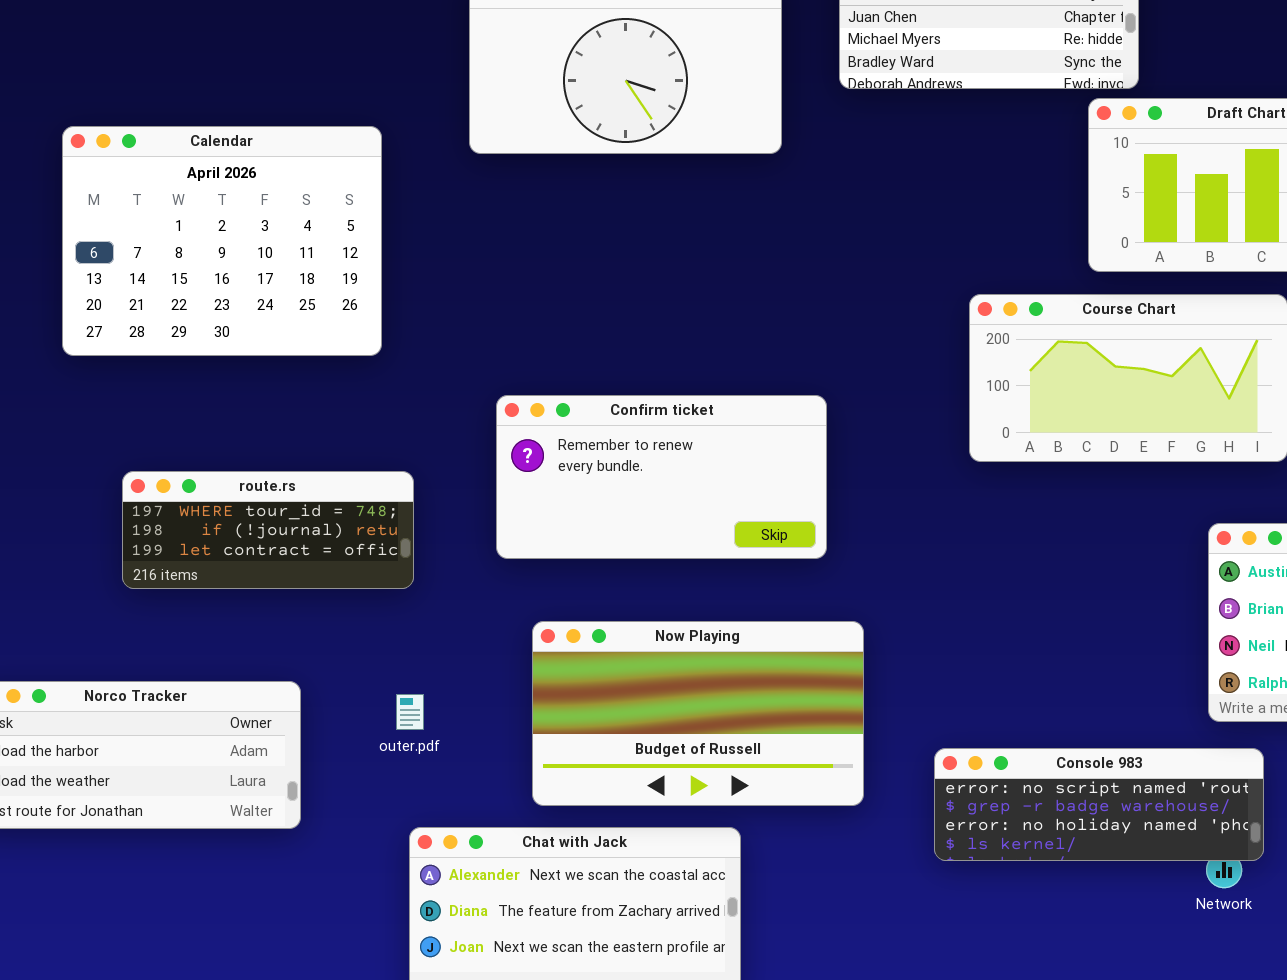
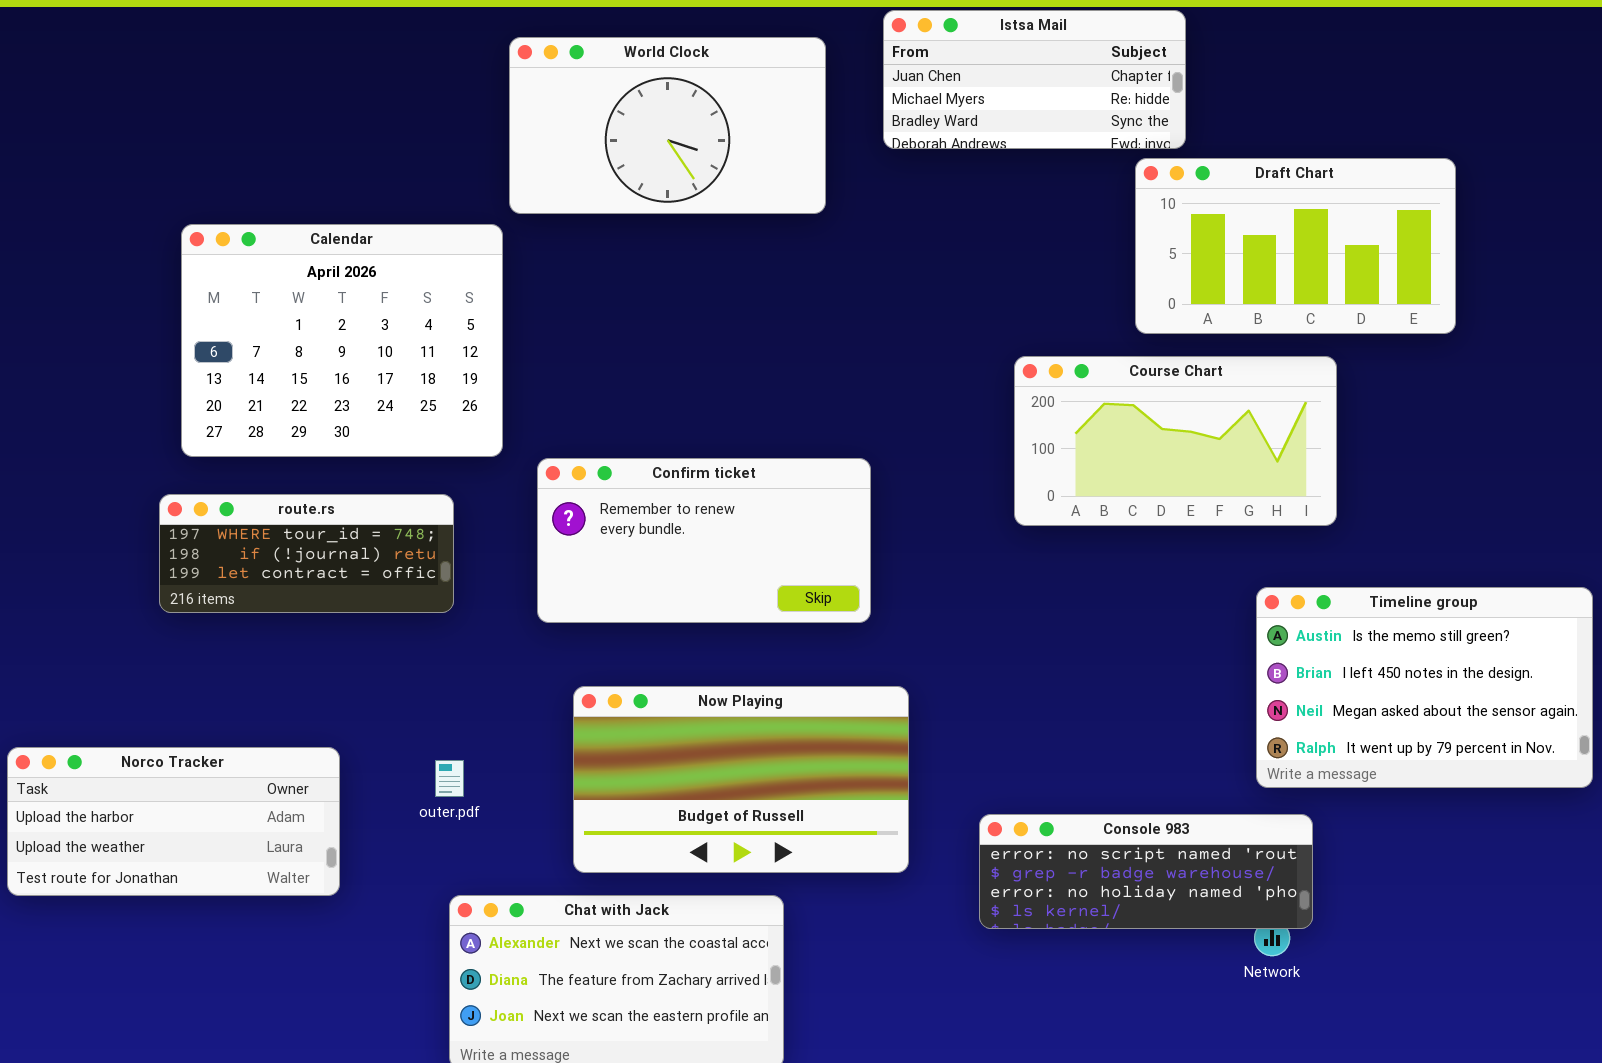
Calendar: [62,126,382,356] -> [181,224,503,457], moved
route.rs: [122,471,414,589] -> [159,494,454,613], moved

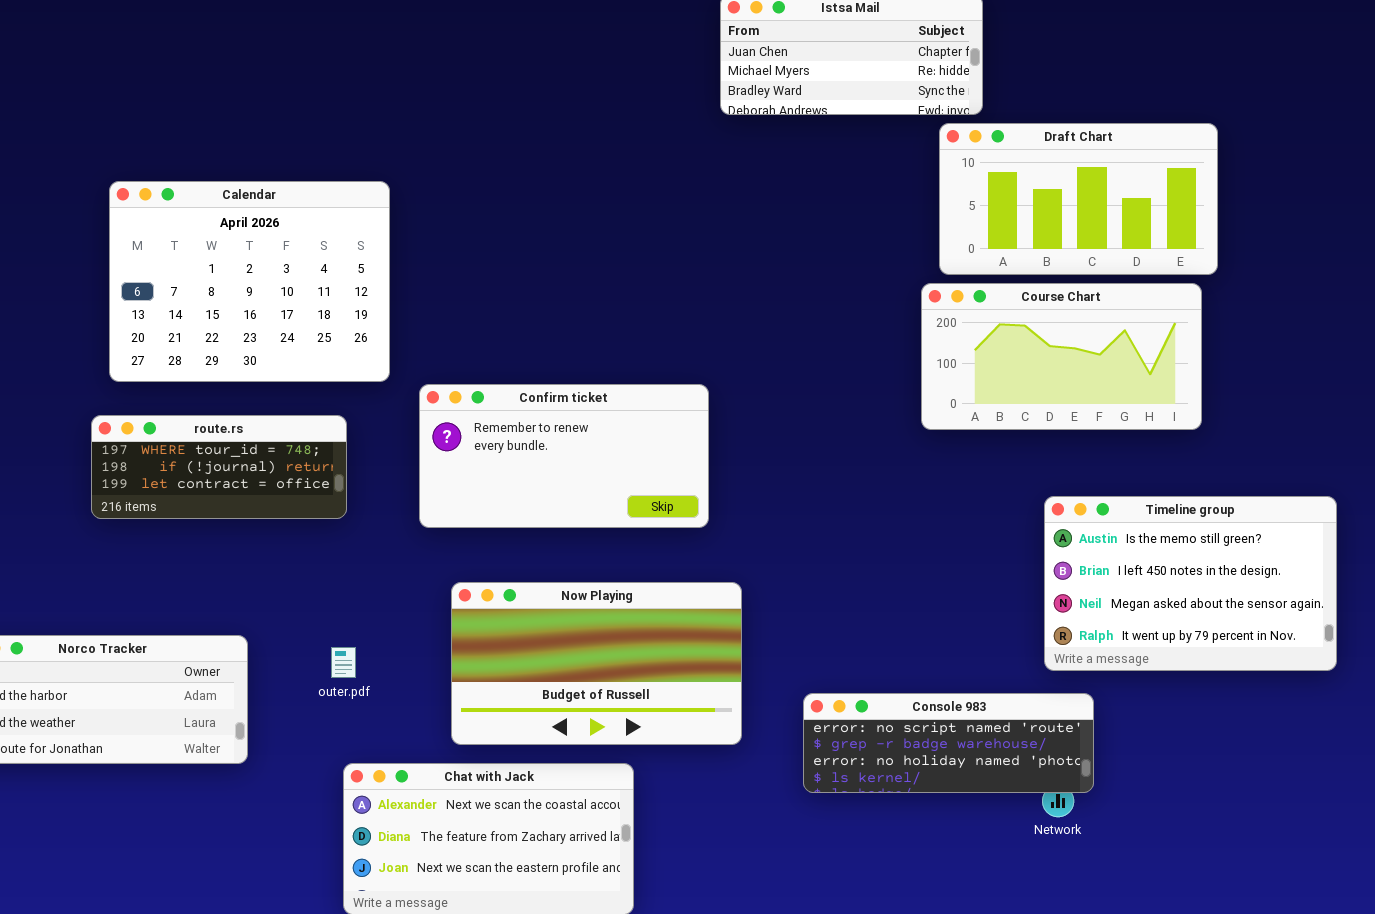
World Clock: [509,37,826,214] -> none, closed
Course Chart: [1014,356,1337,526] -> [921,283,1202,430], moved

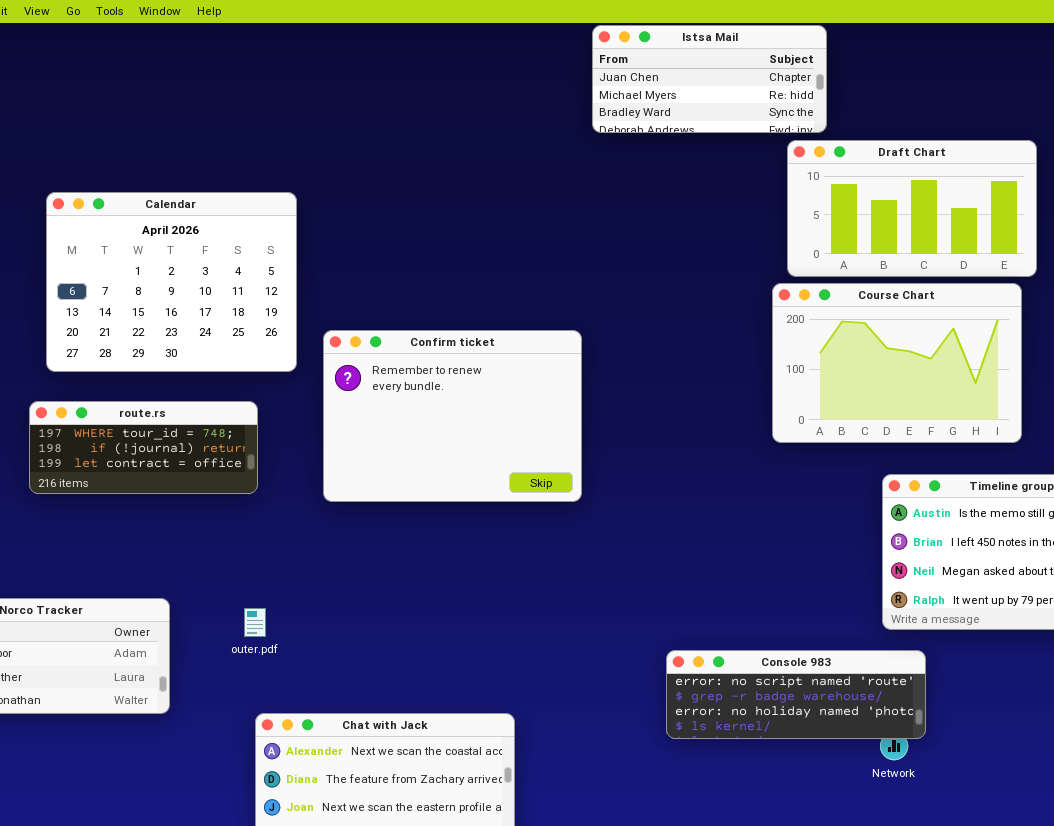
Course Chart: [921,283,1202,430] -> [772,283,1022,443], resized
Confirm ticket: [419,384,709,528] -> [323,330,582,502], resized
Now Playing: [451,582,742,745] -> none, closed

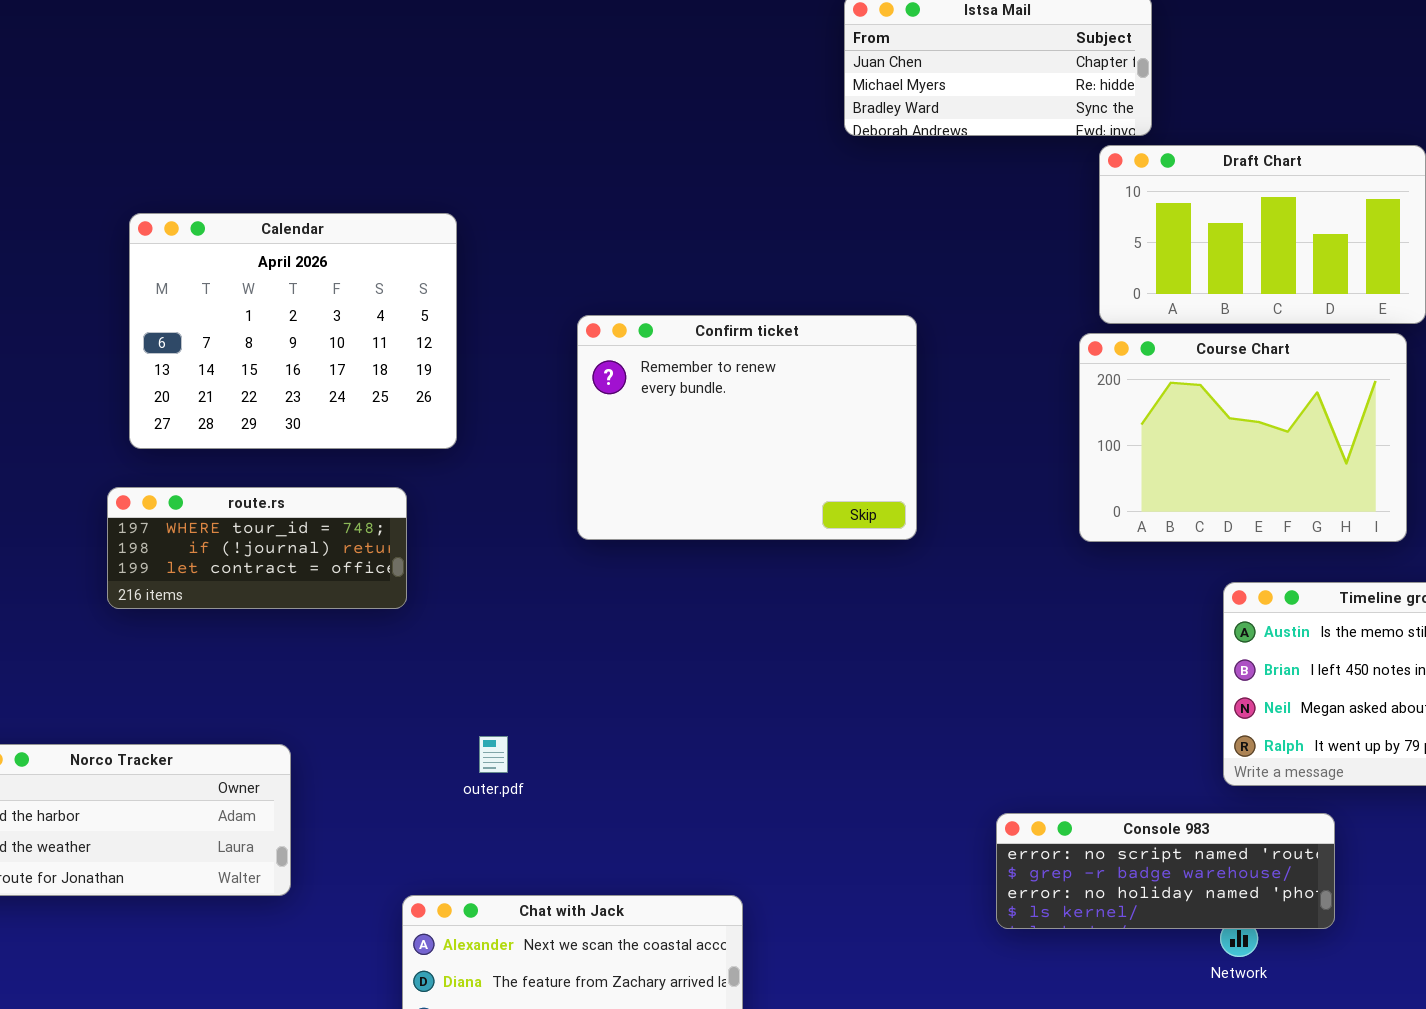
Confirm ticket: [323,330,582,502] -> [577,315,917,540], moved
outer.pdf: [244,608,266,637] -> [479,736,508,773], moved
Console 983: [666,650,926,739] -> [996,813,1335,929], moved

